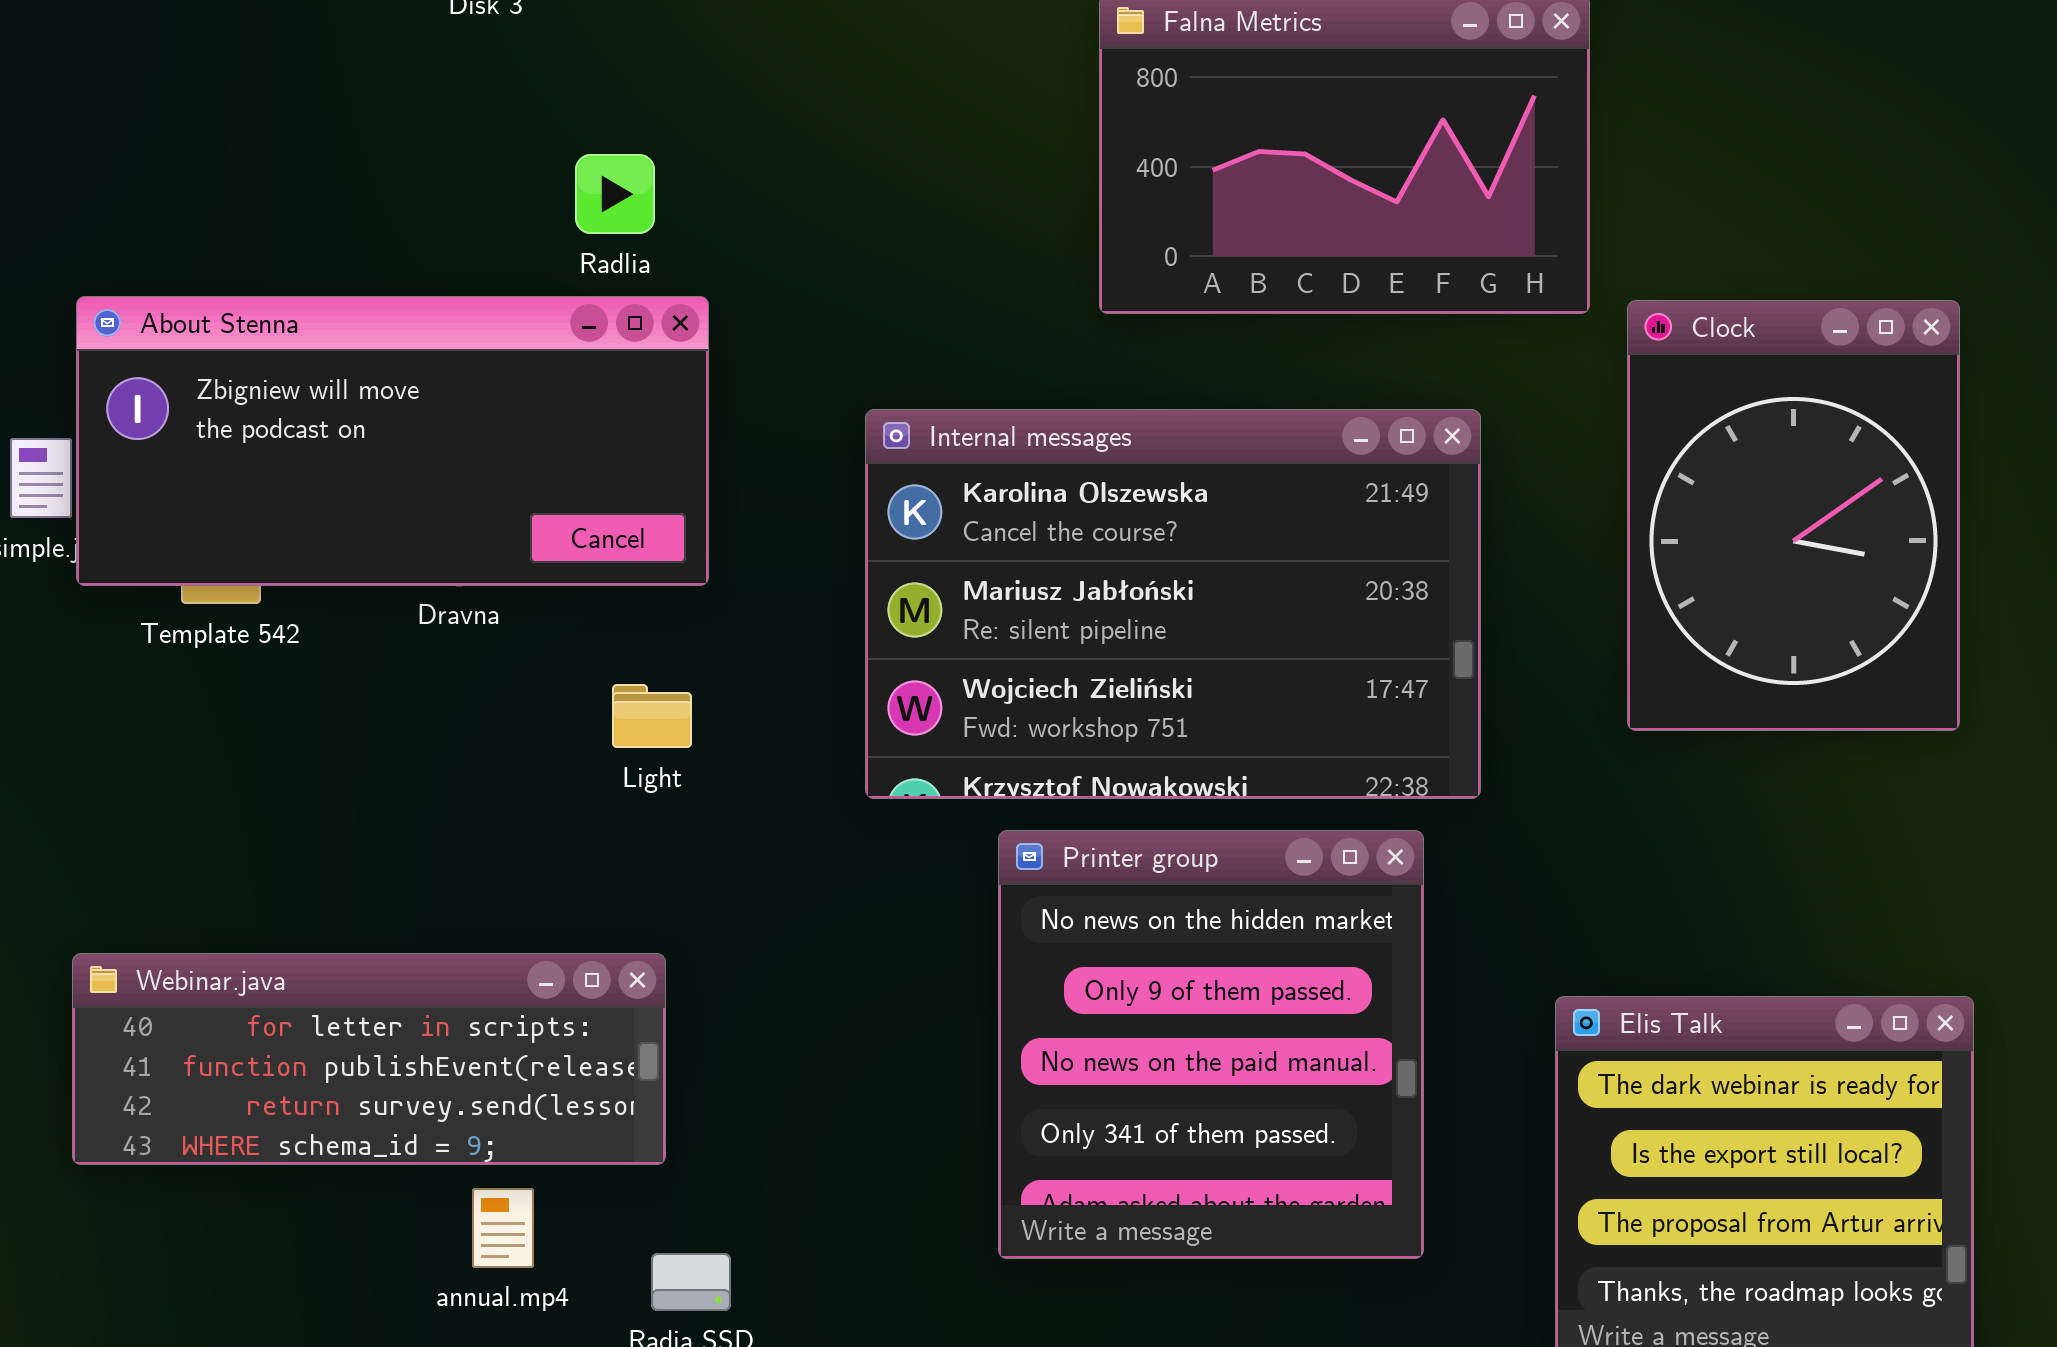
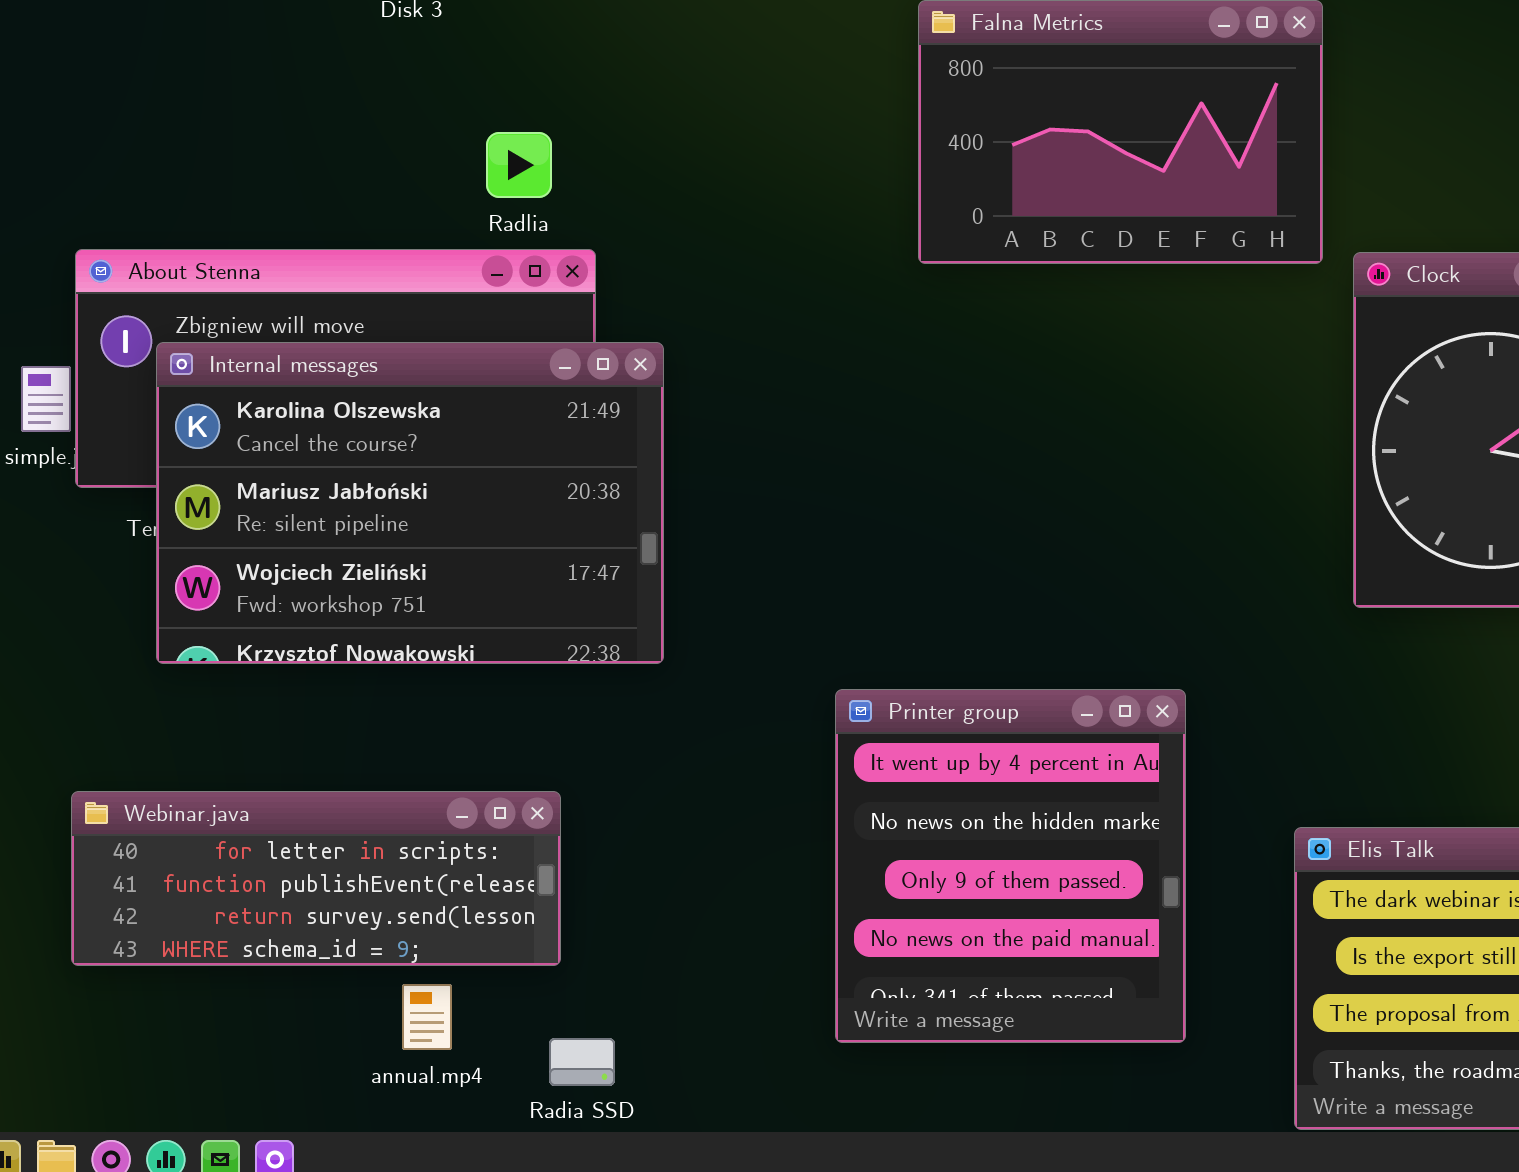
Internal messages: [865,409,1481,799] -> [156,342,664,664], moved
Printer group: [998,830,1424,1259] -> [835,689,1186,1043], scrolled up 1 row

